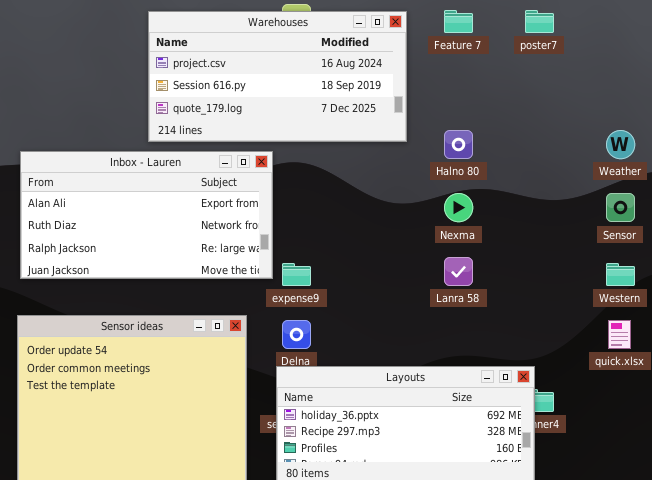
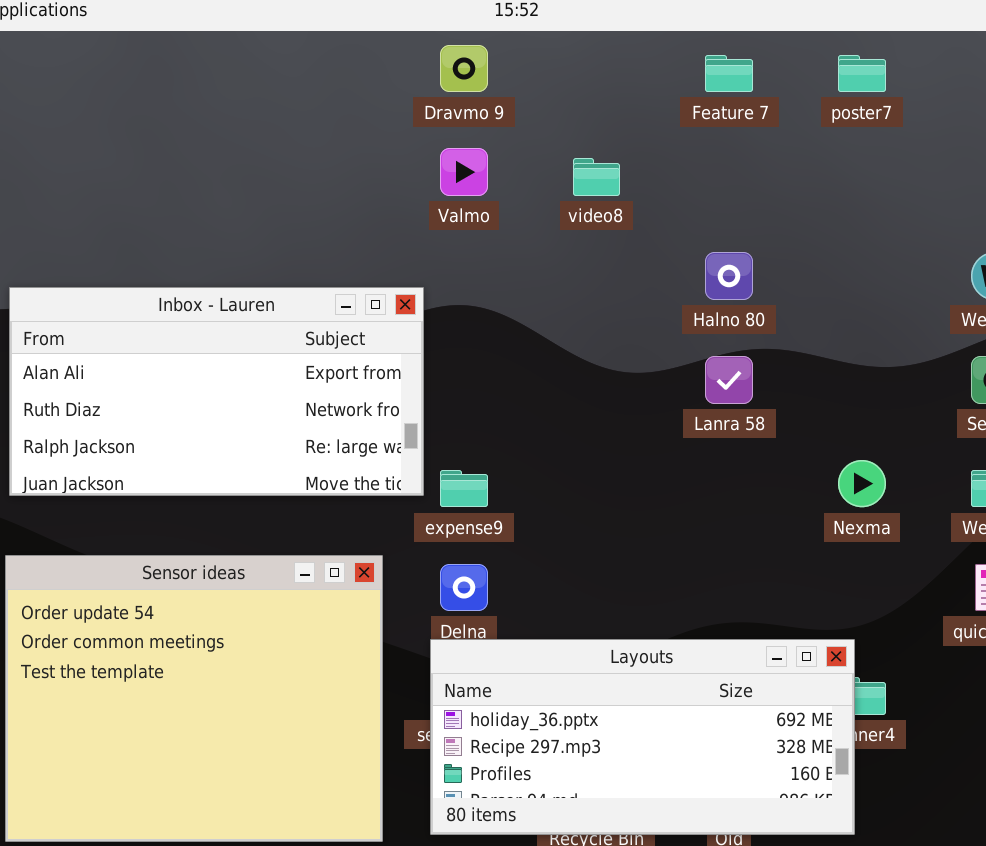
Warehouses: [148,11,407,142] -> none, closed
Nexma: [444,193,473,222] -> [838,460,886,507], moved
Lanra 58: [444,257,473,286] -> [705,356,753,404], moved

